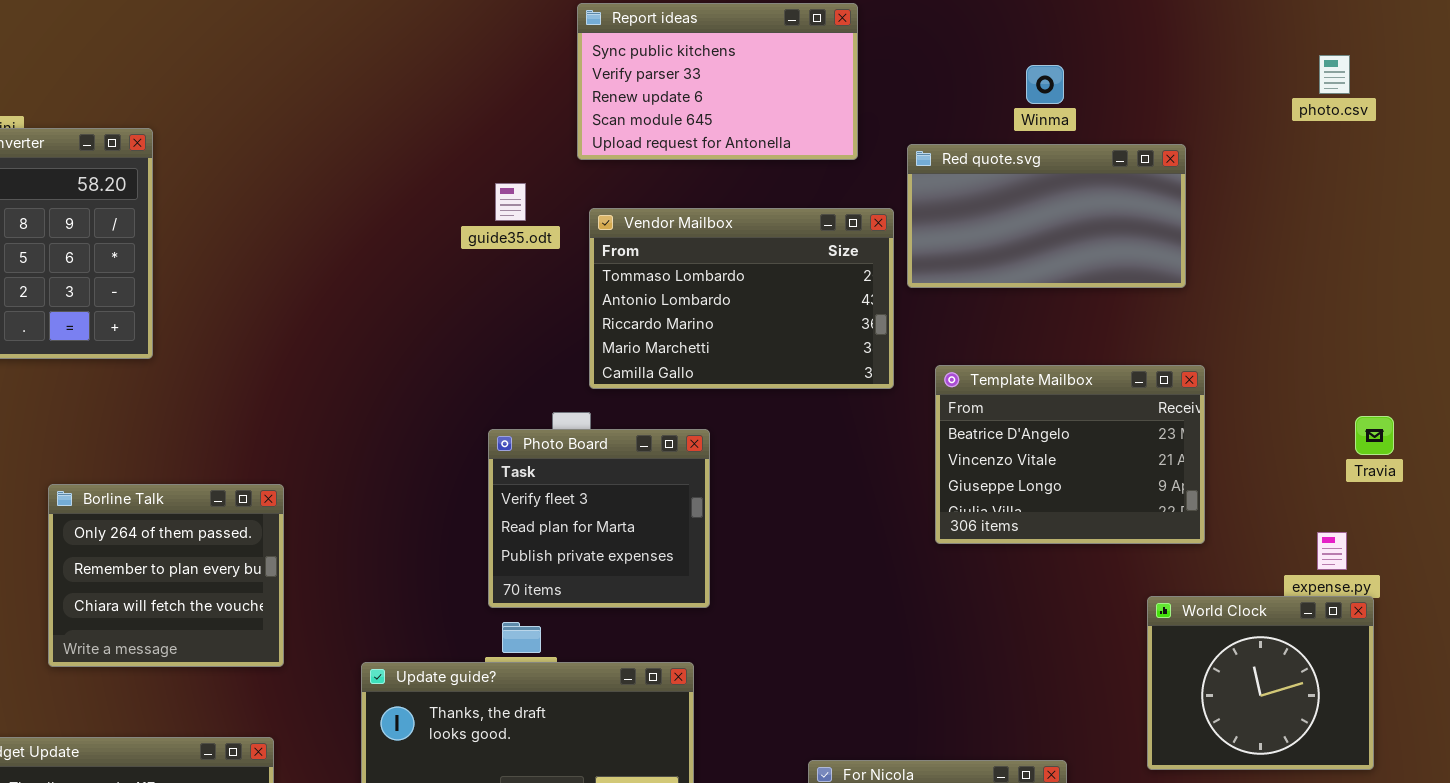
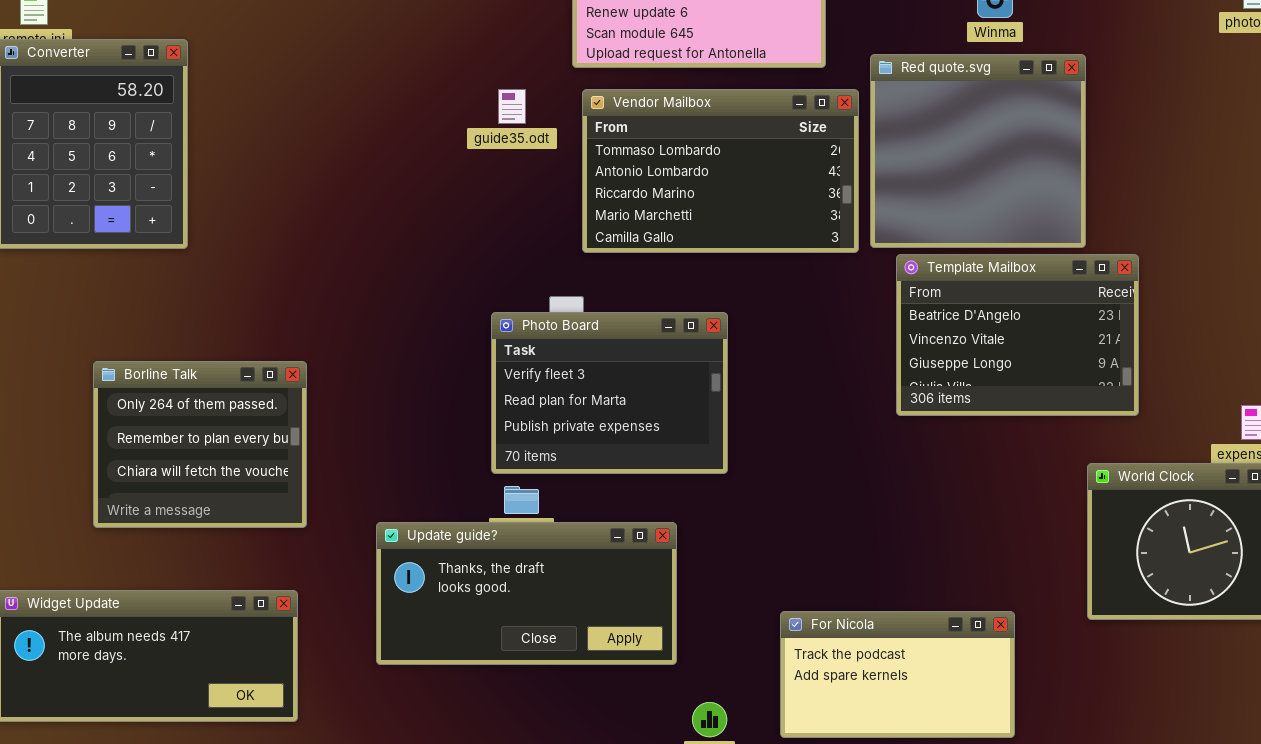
Red quote.svg: [907,144,1186,288] -> [870,54,1086,248], resized
Vendor Mailbox: [589,208,894,389] -> [582,89,859,253], moved
Photo Board: [488,429,710,608] -> [491,312,728,474], resized

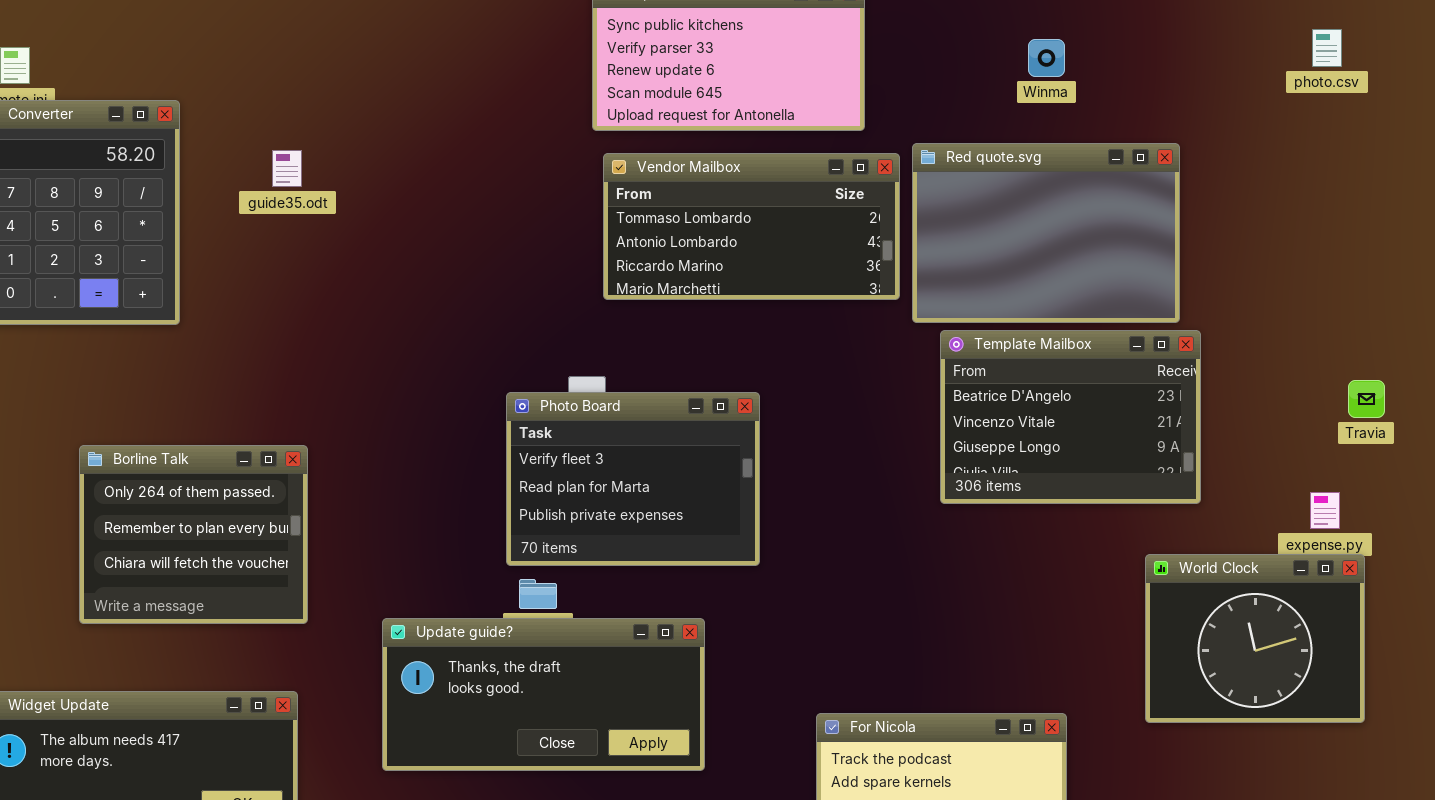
Red quote.svg: [870,54,1086,248] -> [912,143,1180,323], resized
guide35.odt: [498,89,526,124] -> [272,150,302,187], moved
Vendor Mailbox: [582,89,859,253] -> [603,153,900,300], resized

